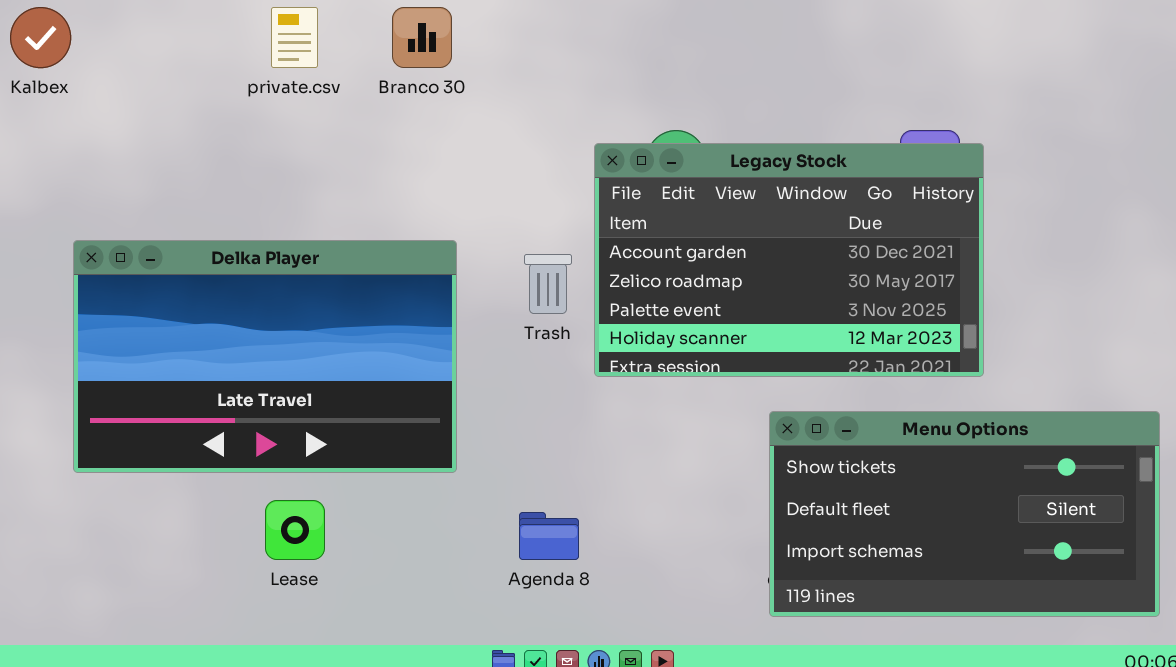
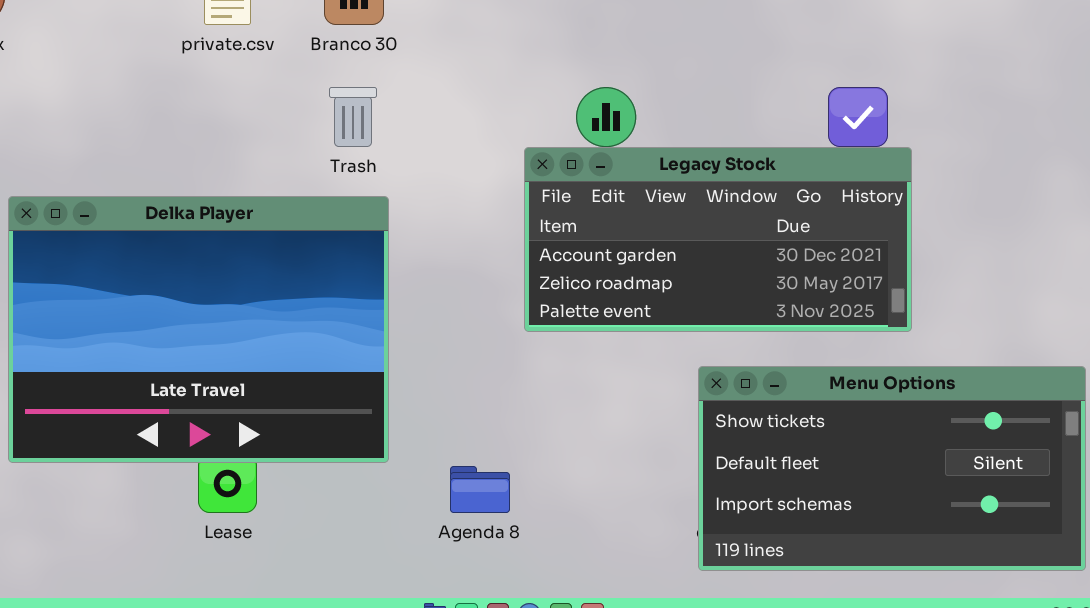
Legacy Stock: [594,143,984,377] -> [524,147,912,332], resized
Delka Player: [73,240,457,473] -> [8,196,389,463], resized
Trash: [524,254,572,314] -> [329,87,377,147], moved

